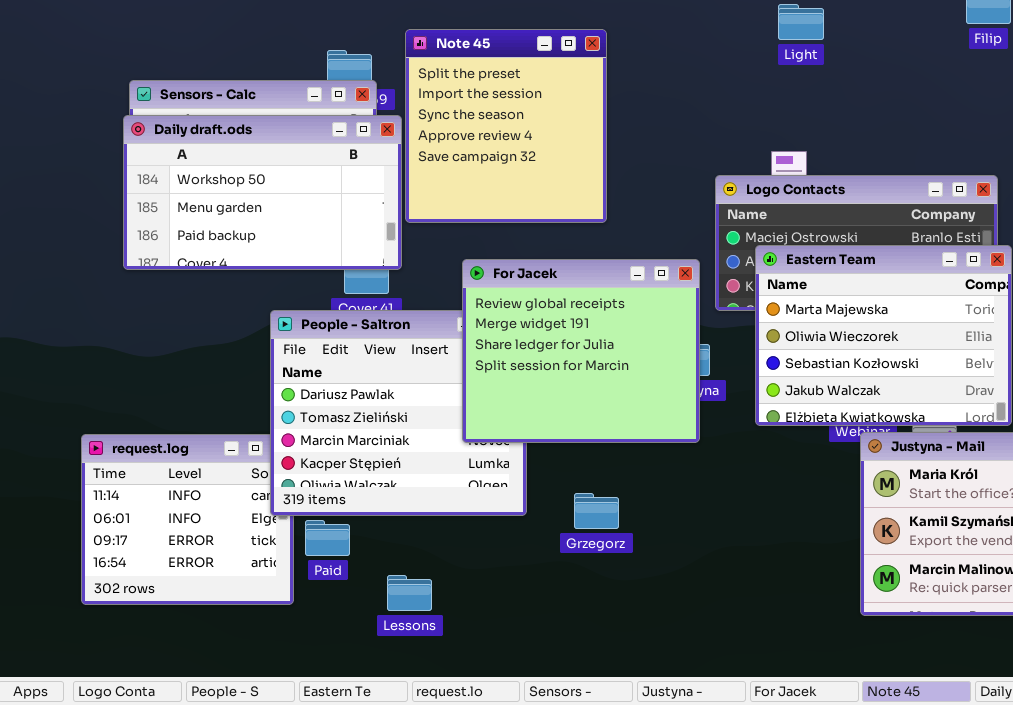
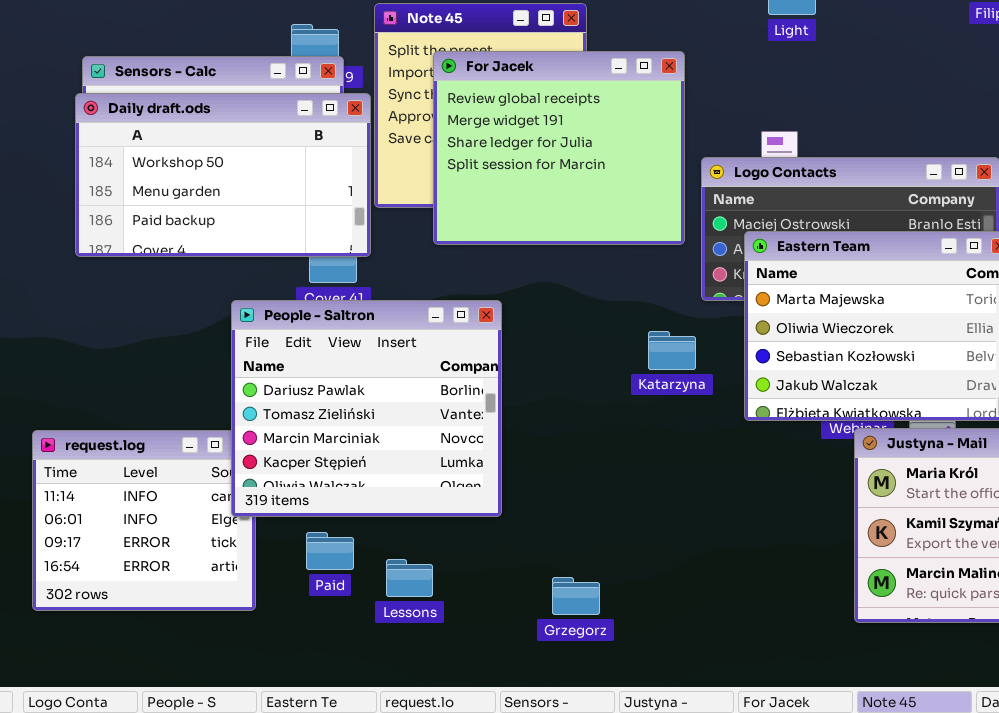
For Jacek: [462,259,700,443] -> [433,51,685,245], moved
Grzegorz: [574,493,619,529] -> [552,577,600,615], moved
Paid: [305,520,350,556] -> [306,532,354,570], moved
Lessons: [387,575,432,611] -> [386,559,433,597], moved

